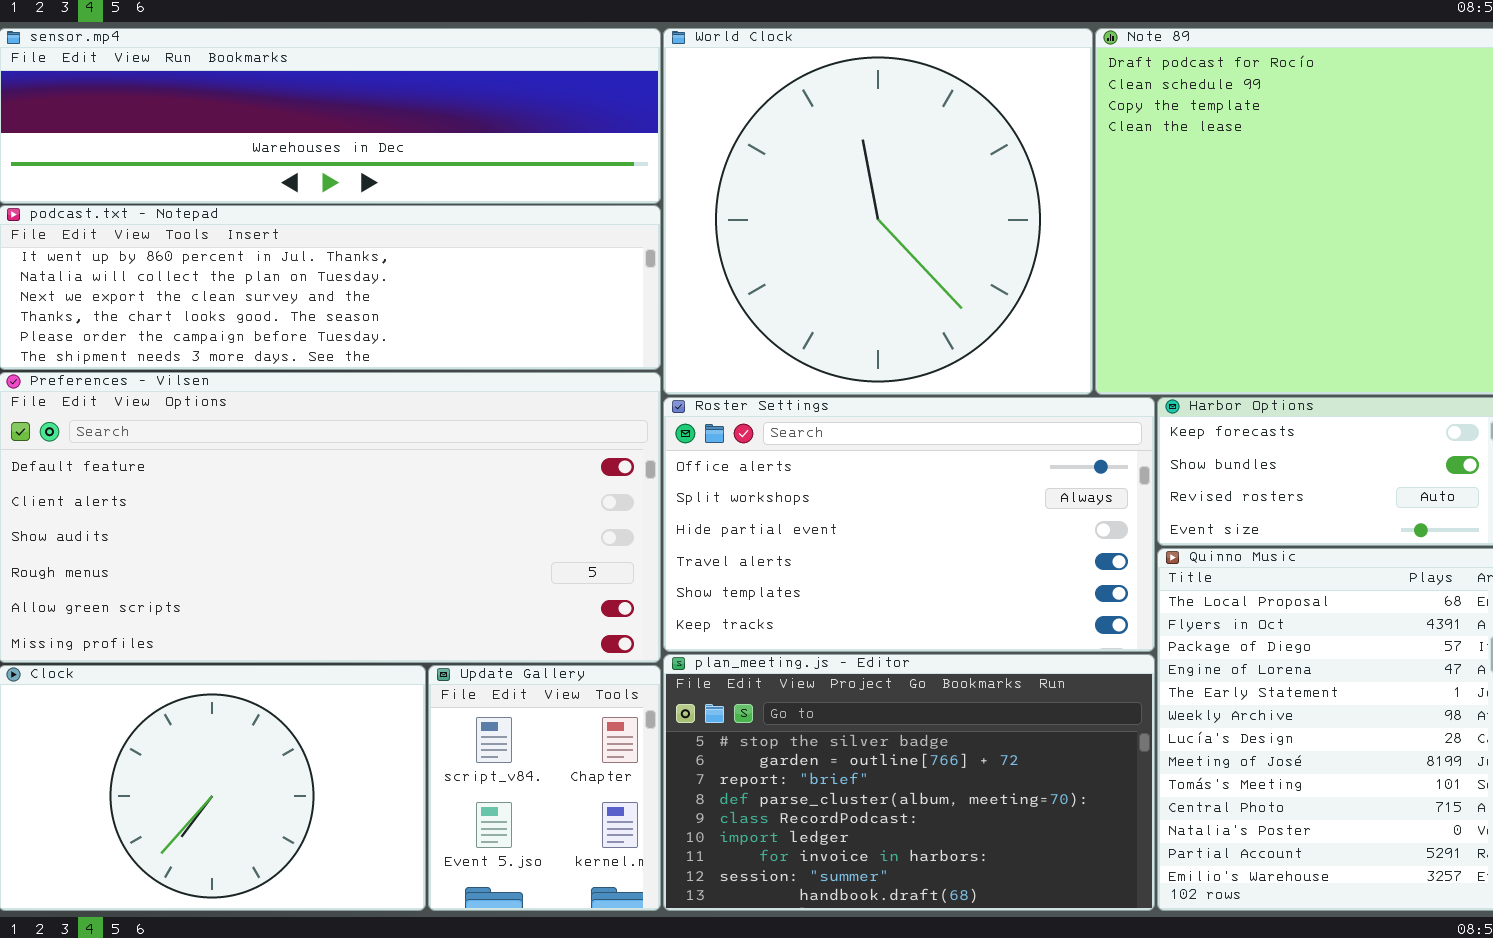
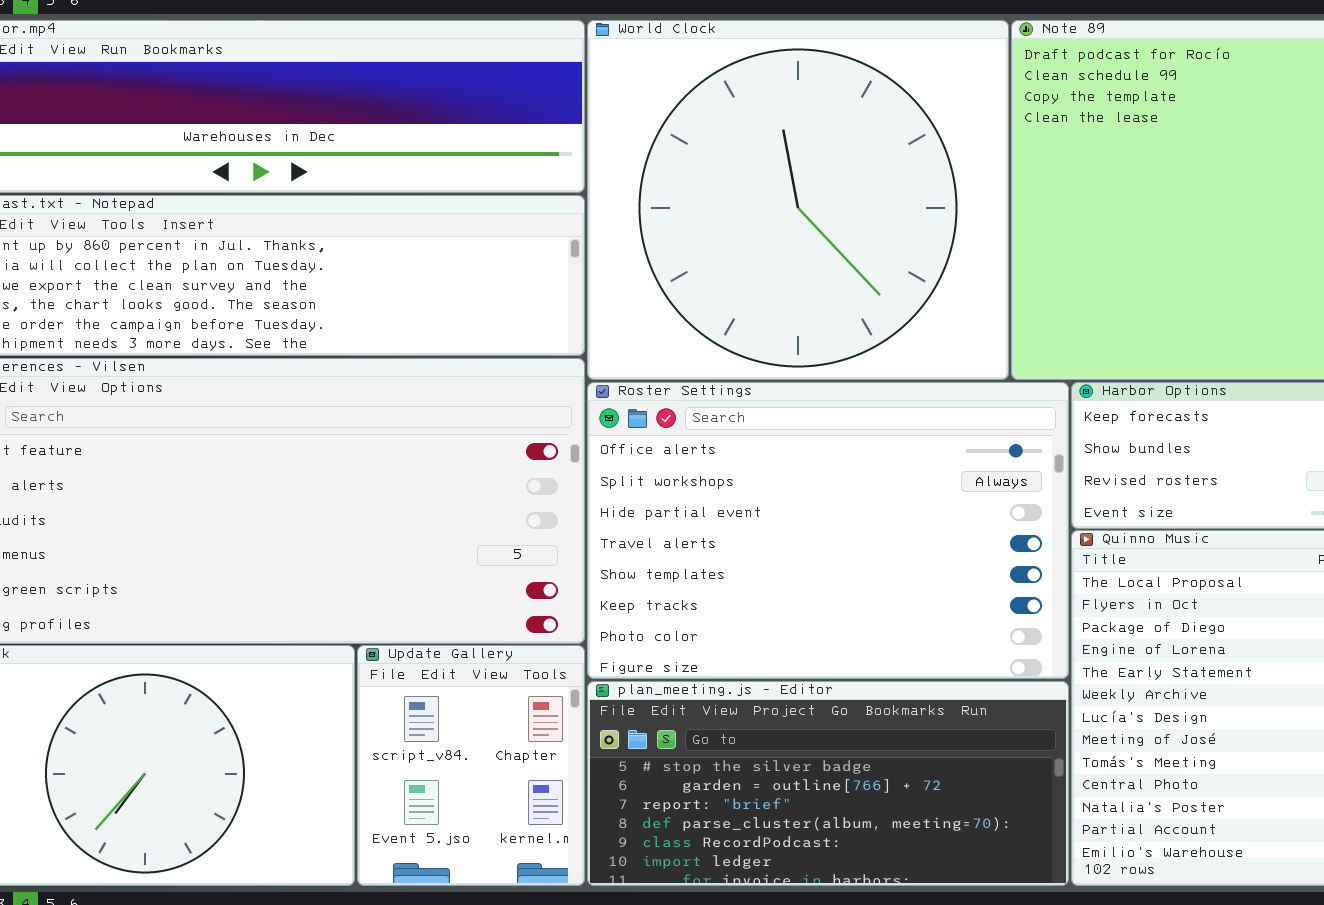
Roster Settings: [663,397,1155,652] -> [587,382,1069,679], resized
plan_meeting.js - Editor: [663,654,1155,911] -> [587,681,1069,886], resized

